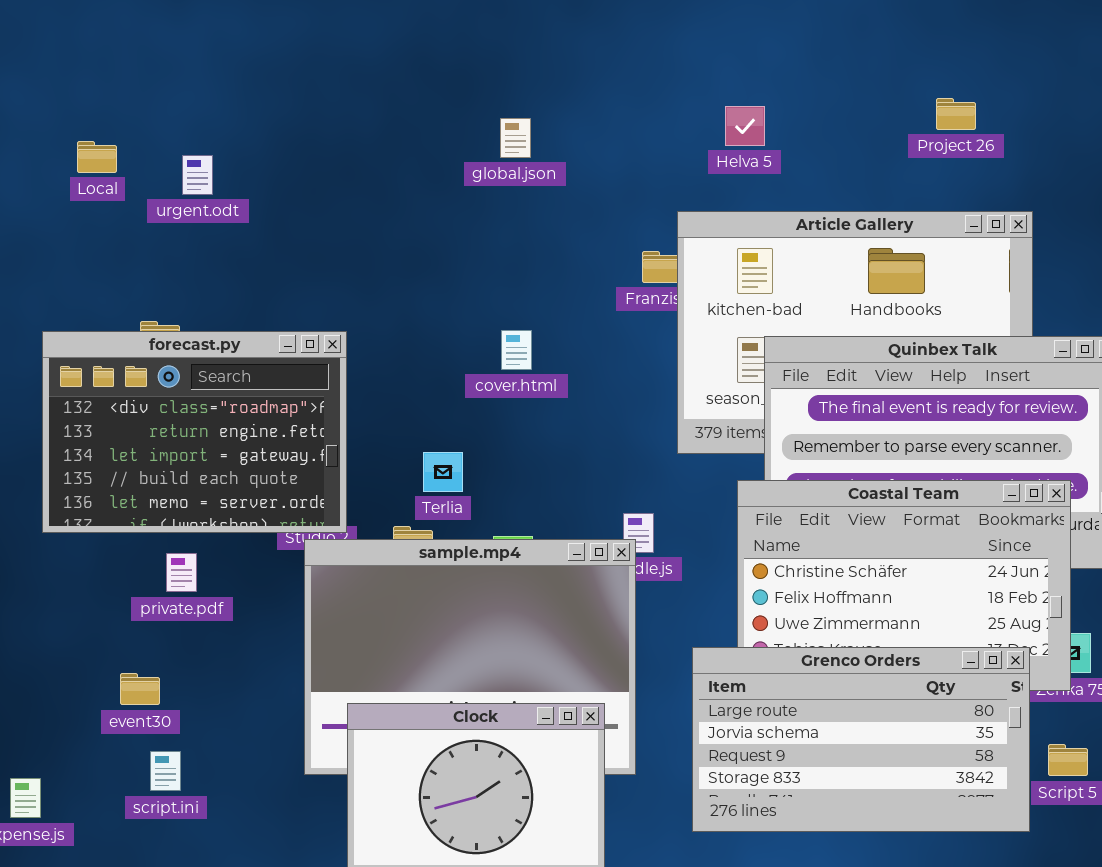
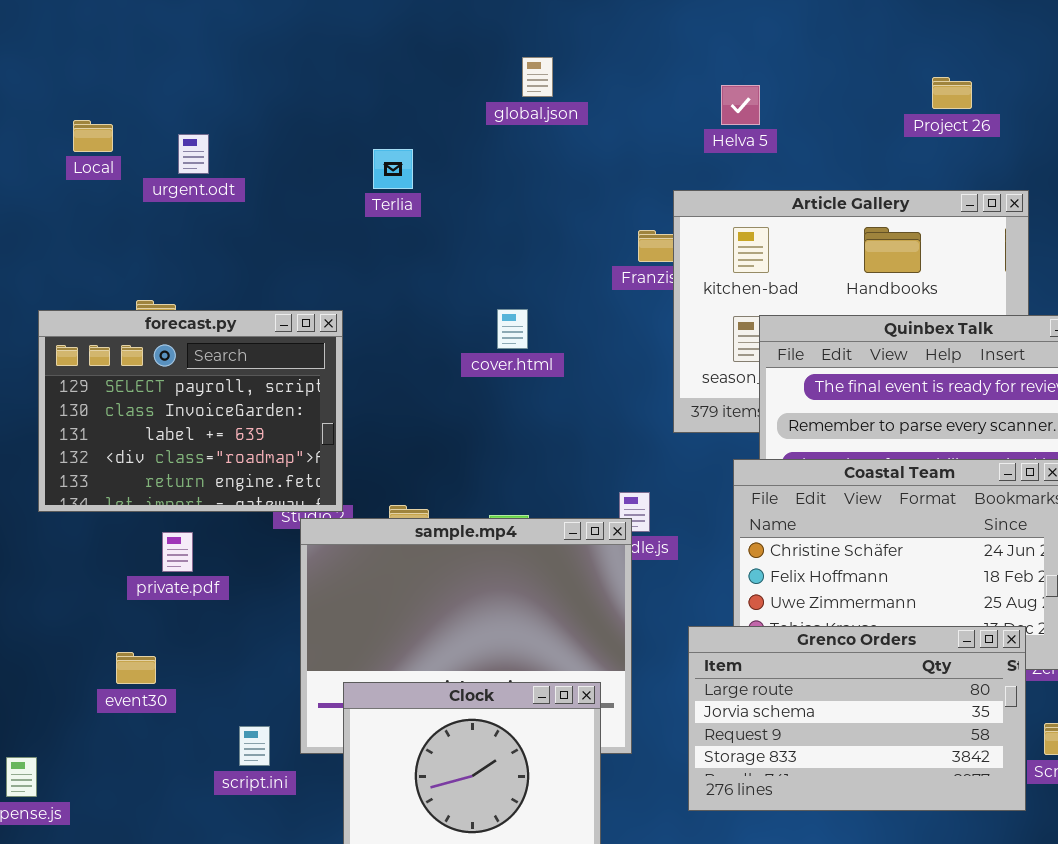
global.json: [500,118,531,158] -> [522,57,553,97], moved
forecast.py: [42,331,347,533] -> [38,310,343,512], scrolled up 3 rows
Terlia: [423,452,463,492] -> [373,149,413,189], moved
script.ini: [150,751,181,791] -> [239,726,270,766], moved

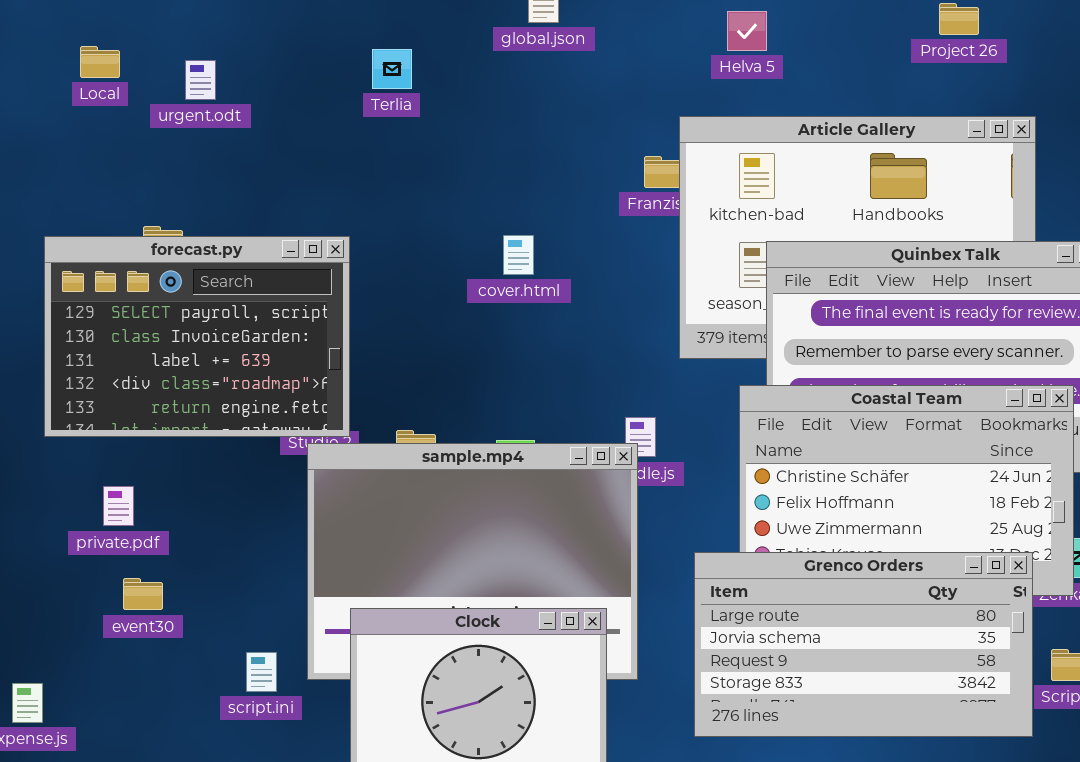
Terlia: [373,149,413,189] -> [372,49,412,89], moved
private.pdf: [162,532,193,572] -> [103,486,134,526], moved

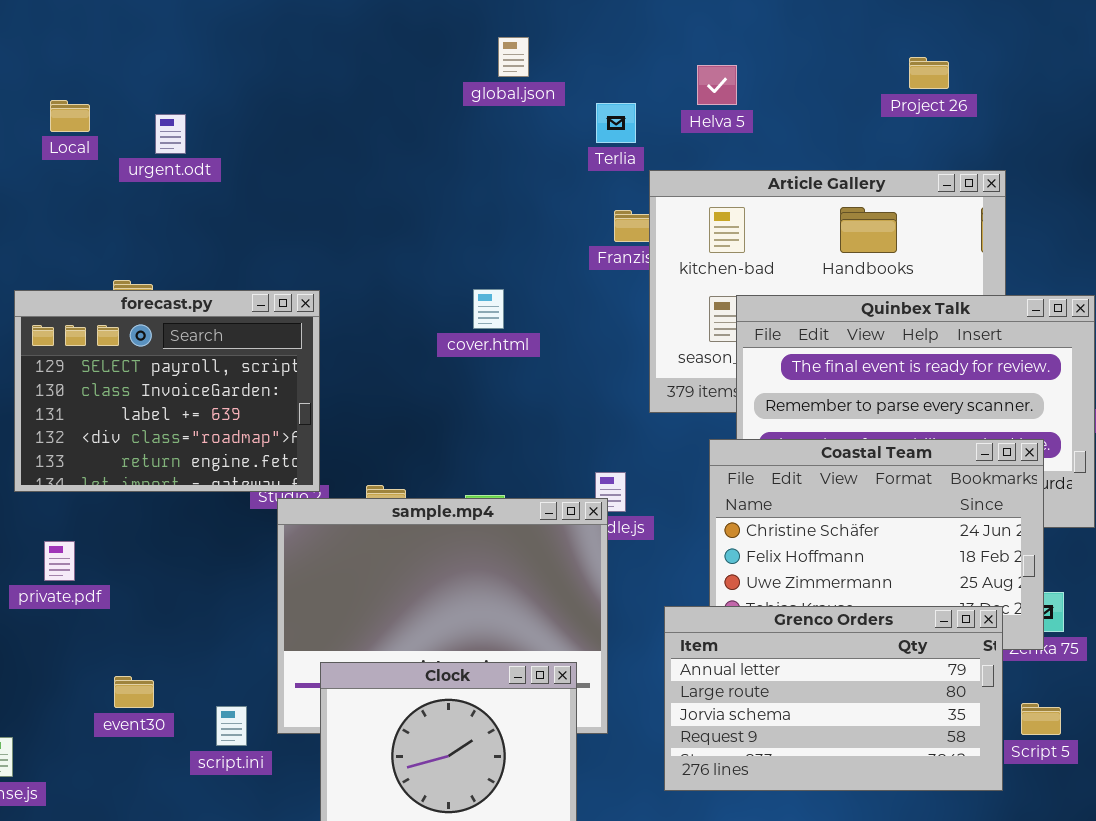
Terlia: [372,49,412,89] -> [596,103,636,143], moved
private.pdf: [103,486,134,526] -> [44,541,75,581], moved
Grenco Orders: [694,552,1033,737] -> [664,606,1003,791], scrolled up 1 row
event30: [123,578,163,610] -> [114,676,154,708], moved

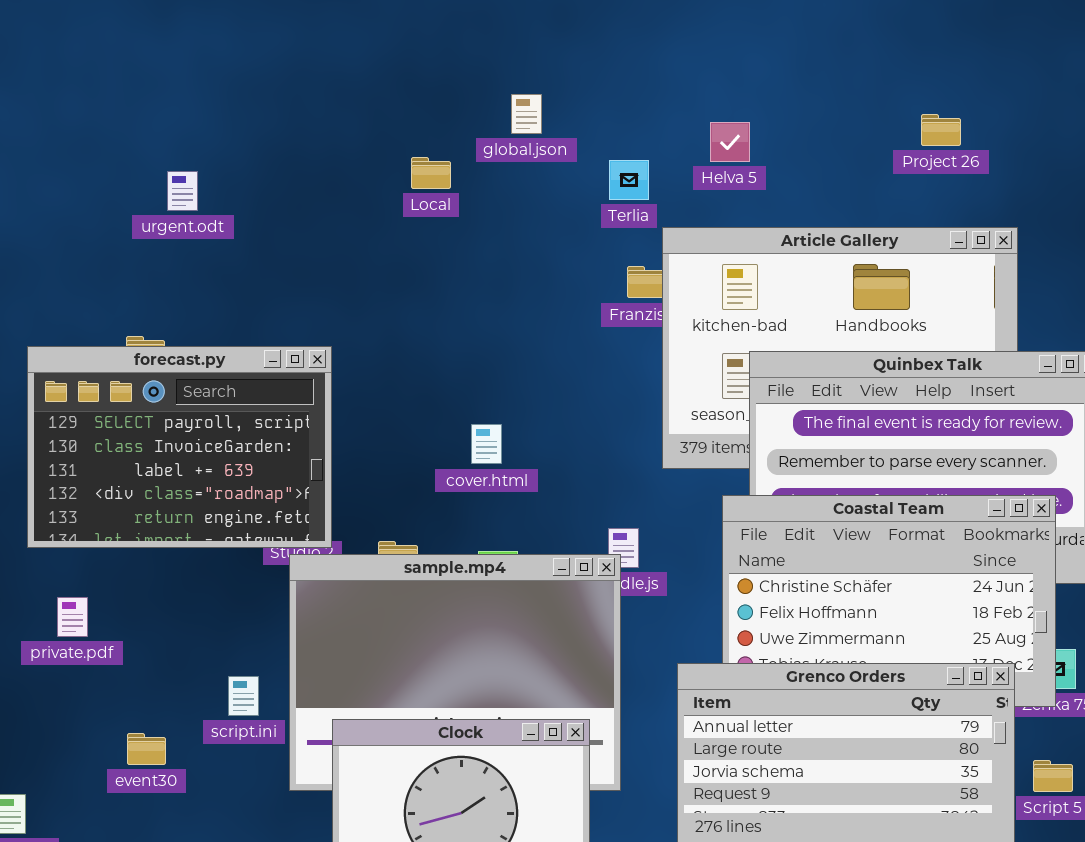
Local: [50,100,90,132] -> [411,157,451,189], moved
cover.html: [473,289,504,329] -> [471,424,502,464], moved
script.ini: [216,706,247,746] -> [228,676,259,716], moved

